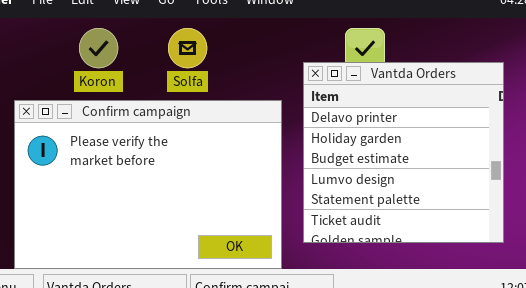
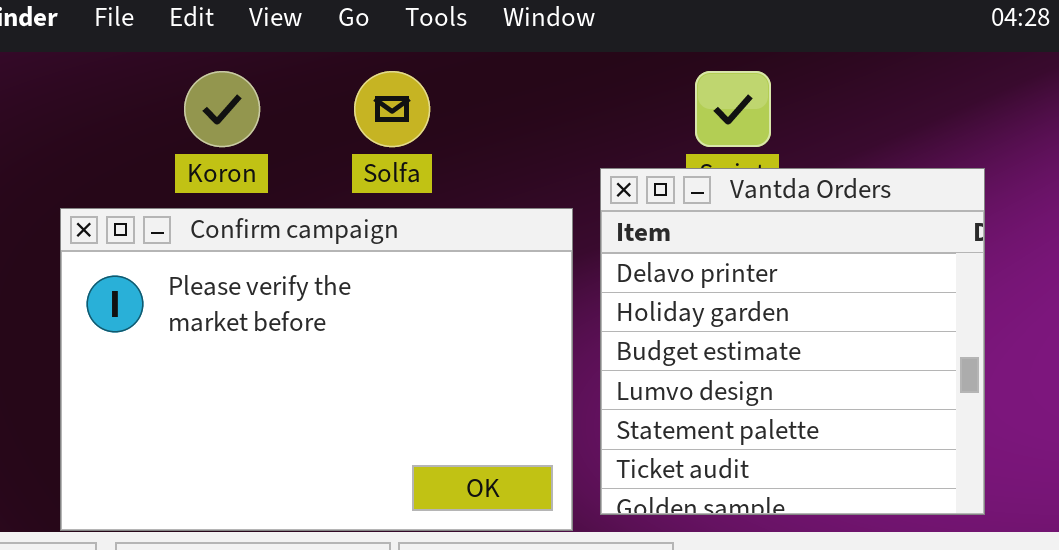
Vantda Orders: [303,62,504,243] -> [600,168,985,515], moved

